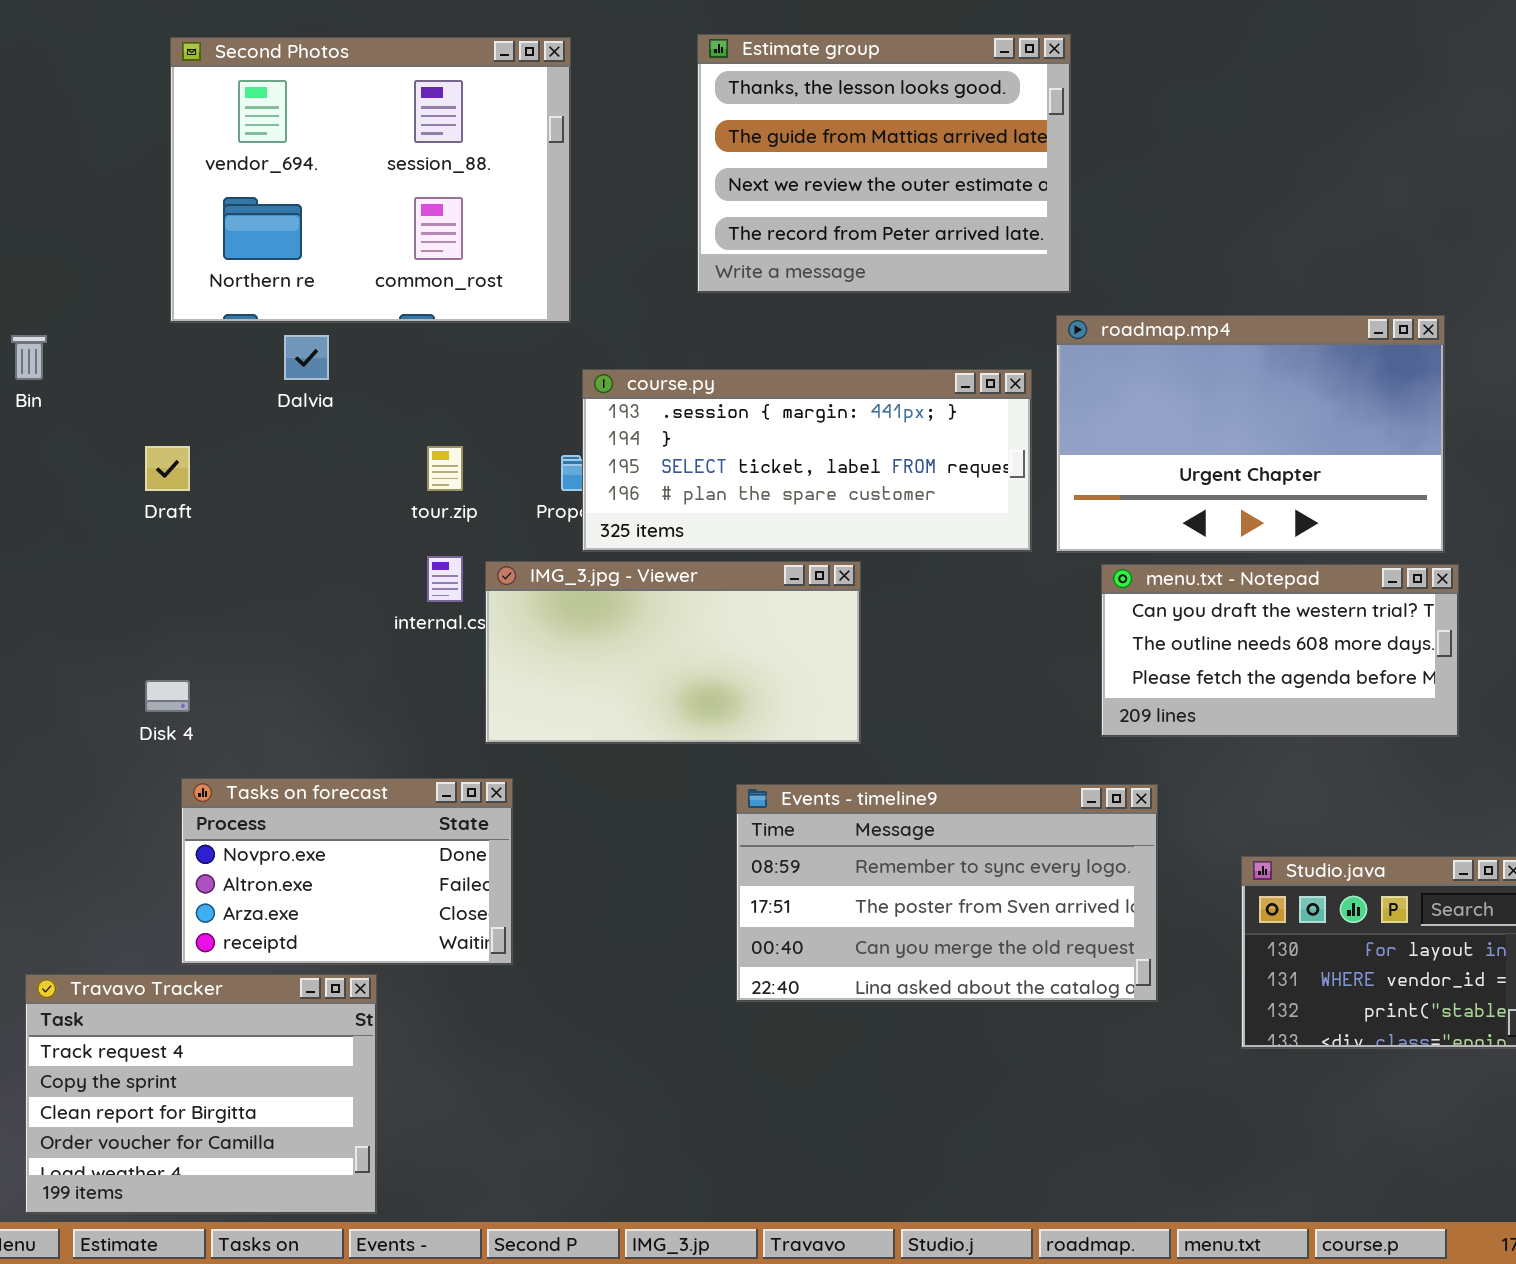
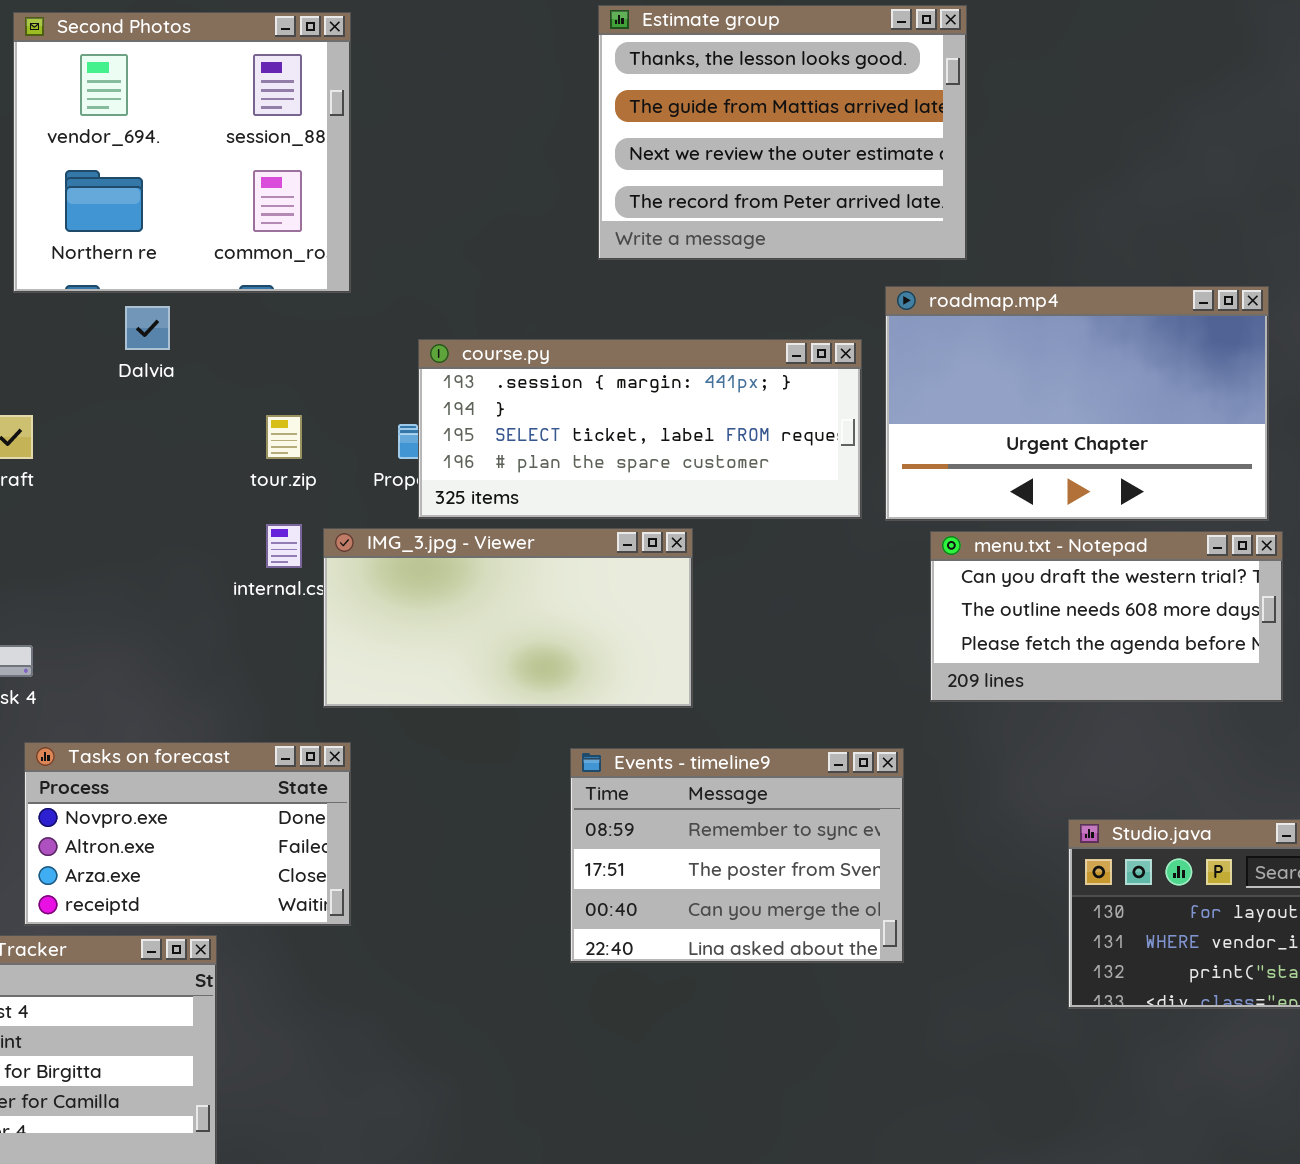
Estimate group: [697,34,1071,293] -> [598,5,967,260], moved
Second Photos: [170,37,571,323] -> [13,12,351,293], resized
Events - timeline9: [736,784,1158,1002] -> [570,748,904,963], resized

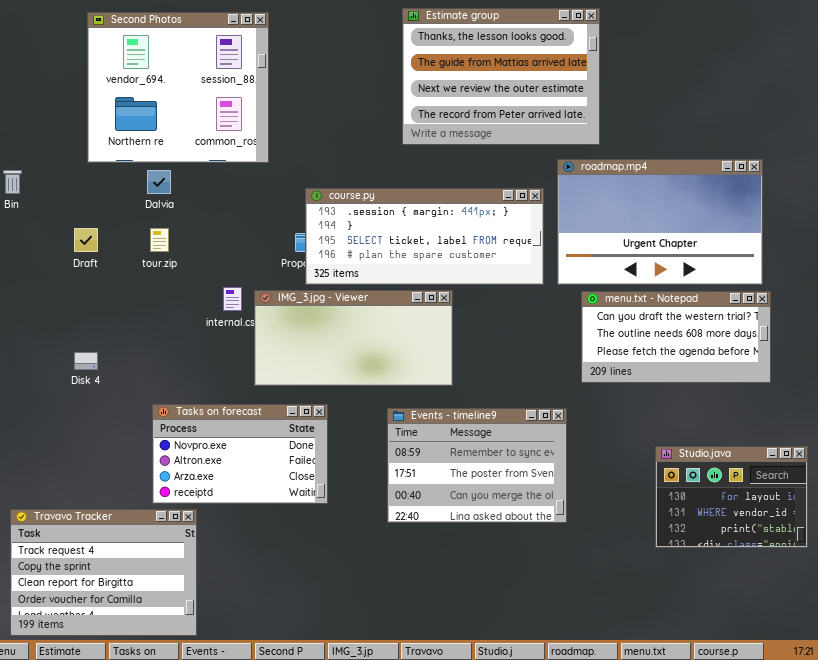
tour.zip: [266,415,302,459] -> [150,228,169,252], moved
Tasks on forecast: [24,742,351,926] -> [152,404,328,504], moved

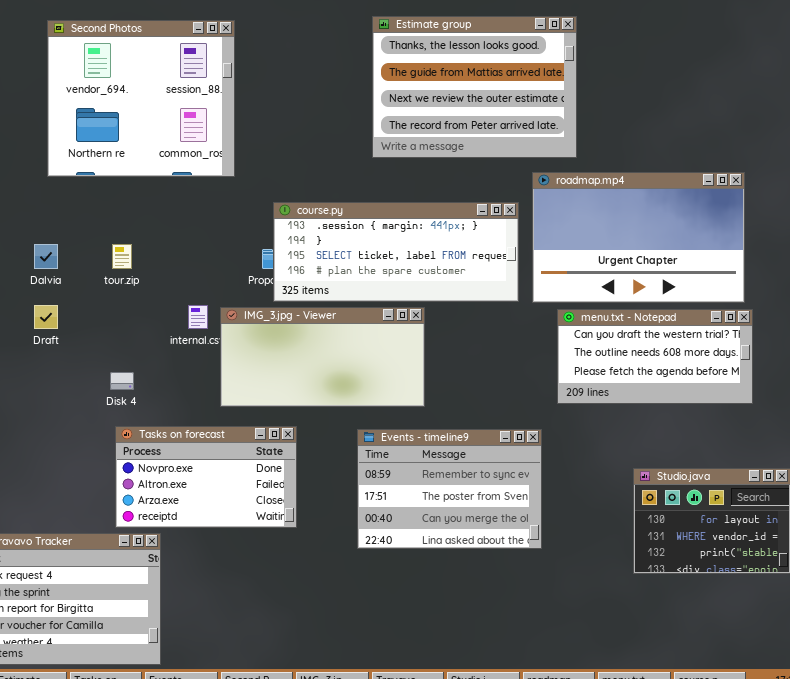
Dalvia: [147,170,171,194] -> [34,244,58,269], moved
Draft: [74,228,98,252] -> [34,305,58,329], moved
Disk 4: [74,352,98,370] -> [110,372,134,390], moved

